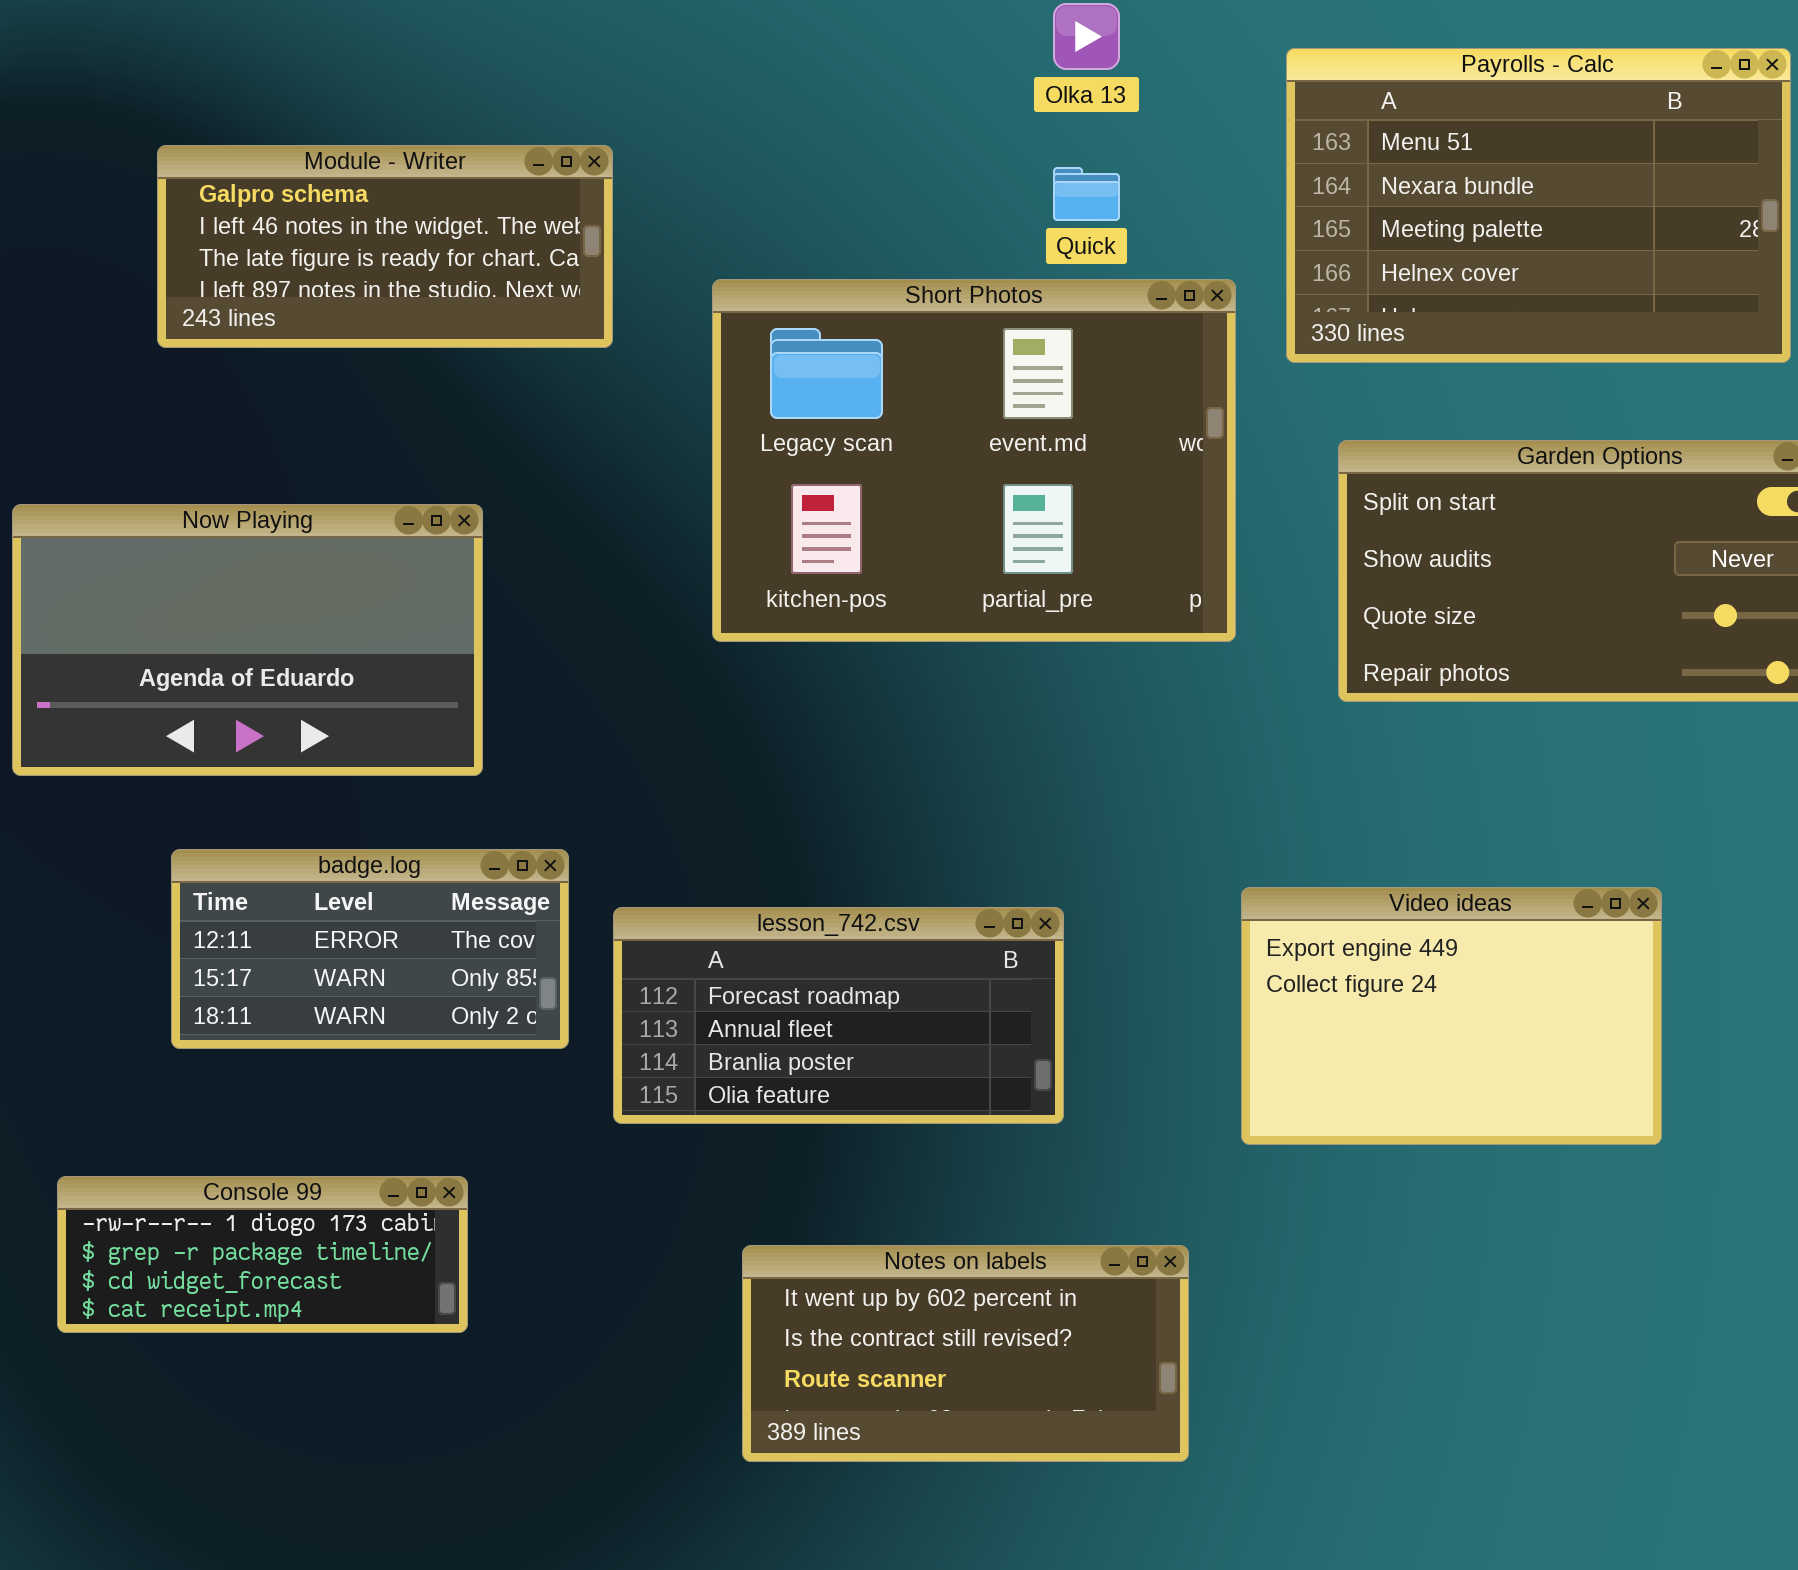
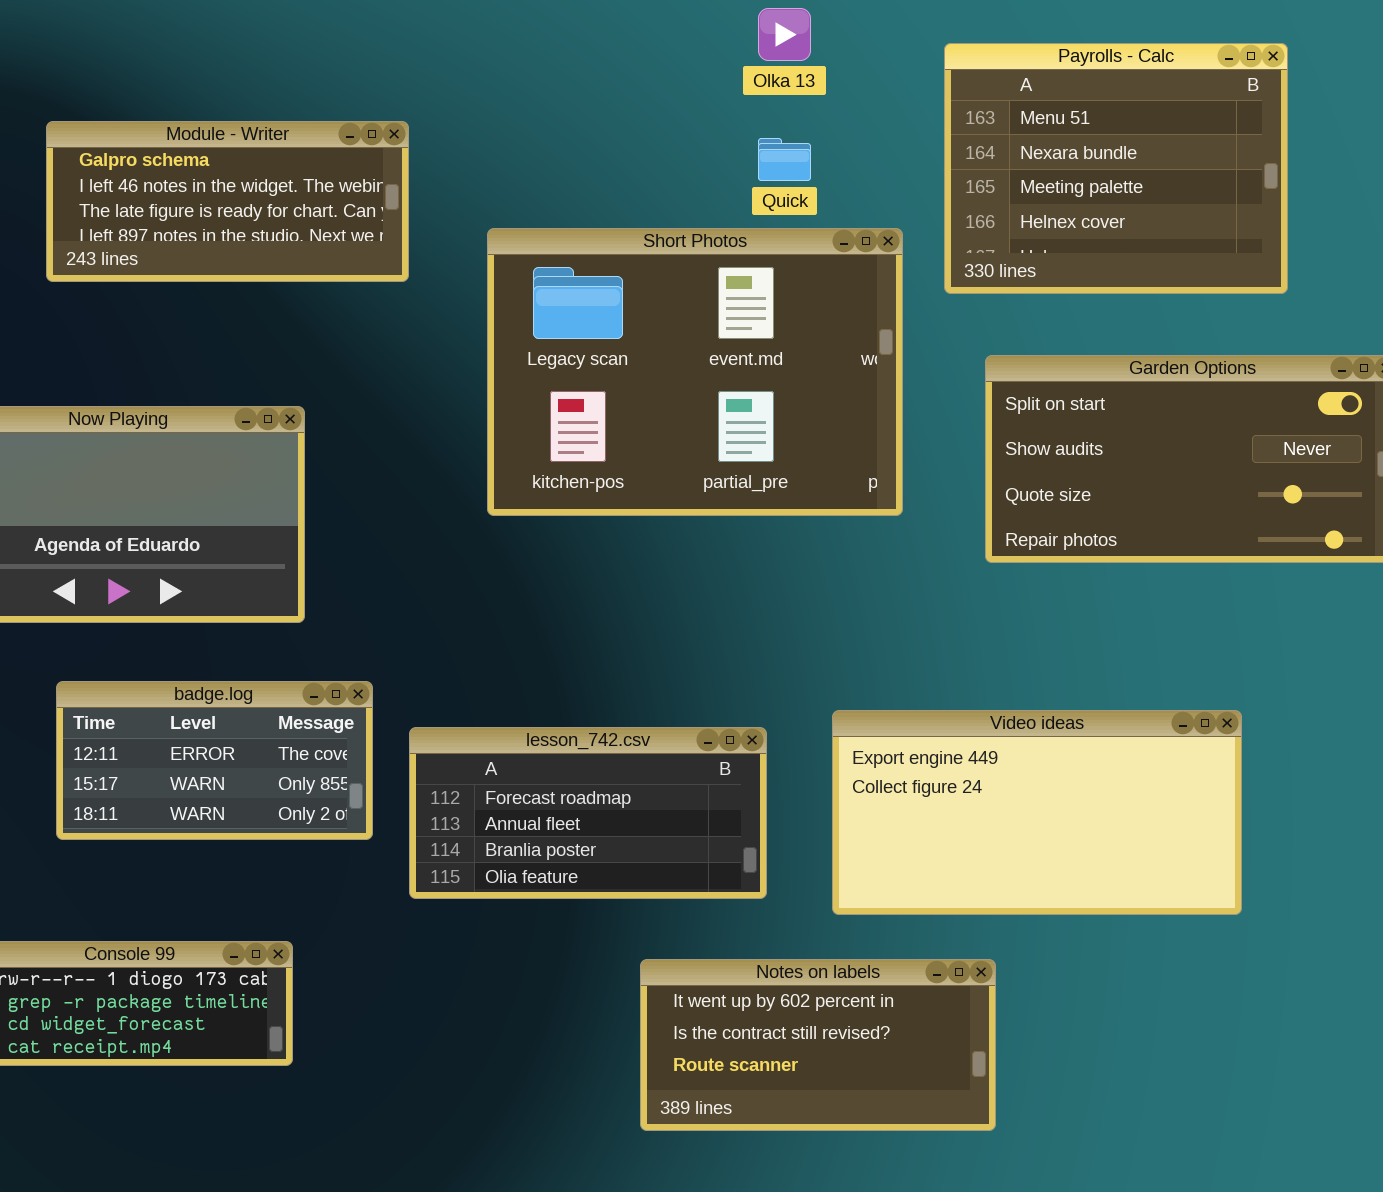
Payrolls - Calc: [1286,48,1791,363] -> [944,43,1288,294], resized
Video ideas: [1241,887,1662,1145] -> [832,710,1242,915], resized
Notes on labels: [742,1245,1189,1462] -> [640,959,996,1131], moved

